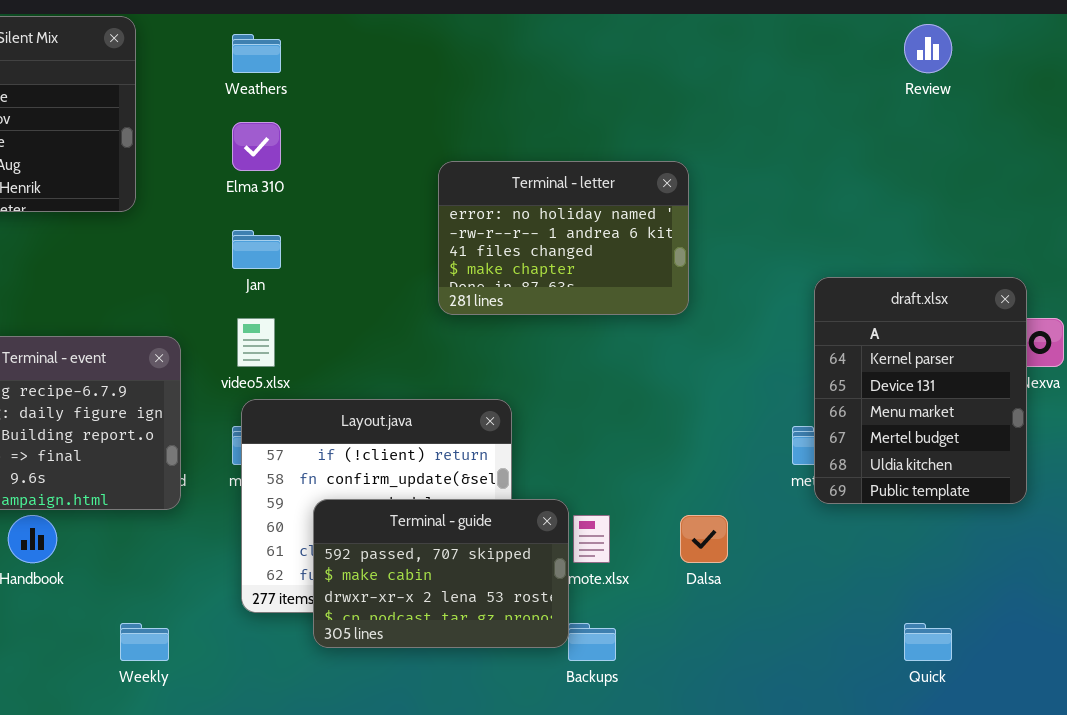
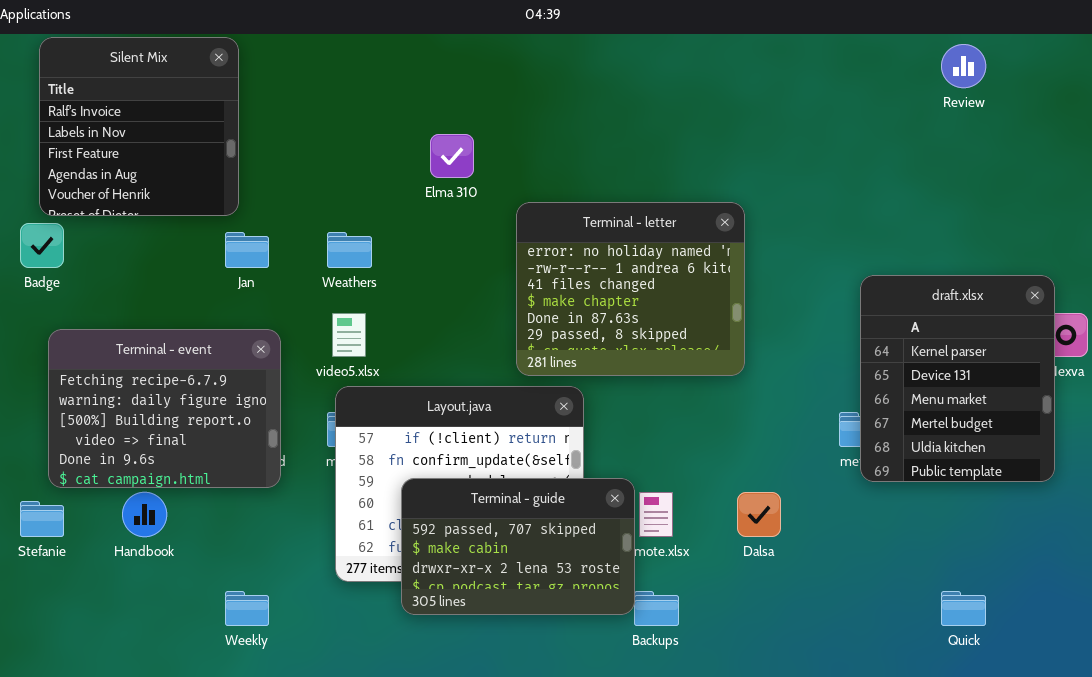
Weathers: [232,34,281,73] -> [327,232,372,268], moved
Elma 310: [232,122,281,171] -> [430,134,474,178], moved
Terminal - letter: [438,161,689,315] -> [516,202,745,376], moved, resized
Jan: [232,230,281,269] -> [225,232,269,268], moved

